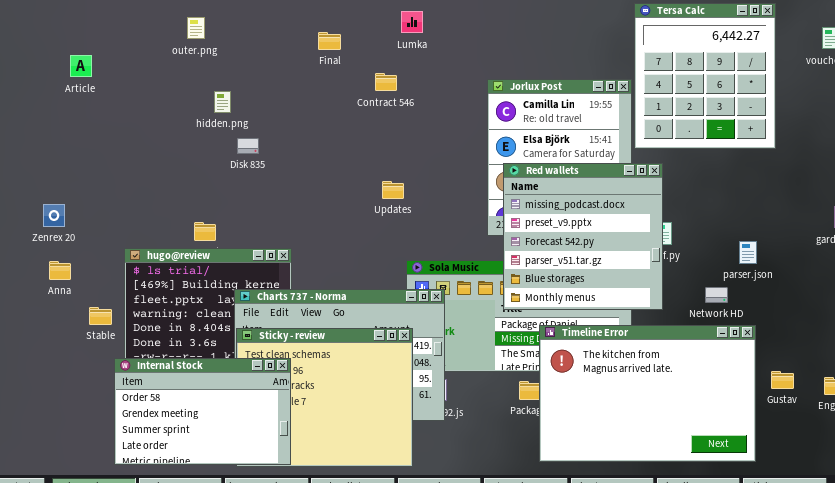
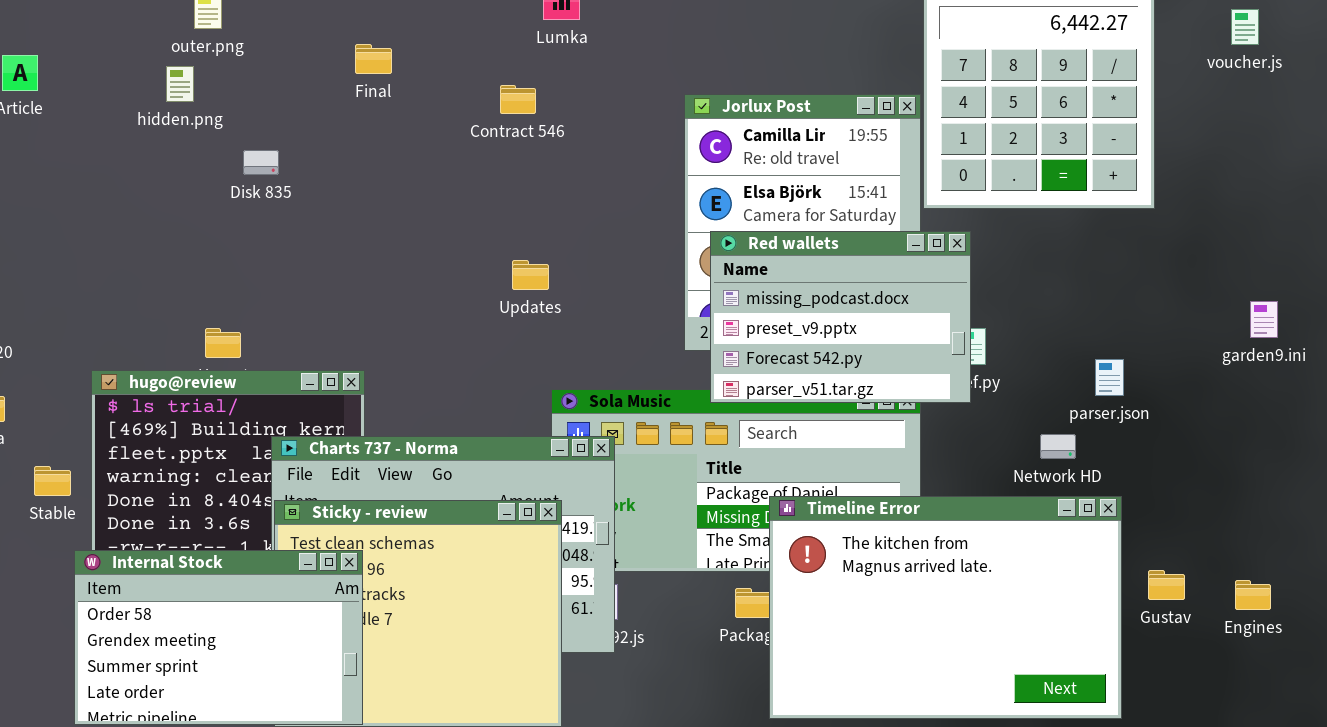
Final: [318,32,341,50] -> [355,44,392,74], moved
hidden.png: [214,91,231,113] -> [166,66,194,102], moved
Disk 835: [237,138,259,154] -> [243,150,279,175], moved
Red wallets: [503,163,663,310] -> [710,231,971,403], resized

